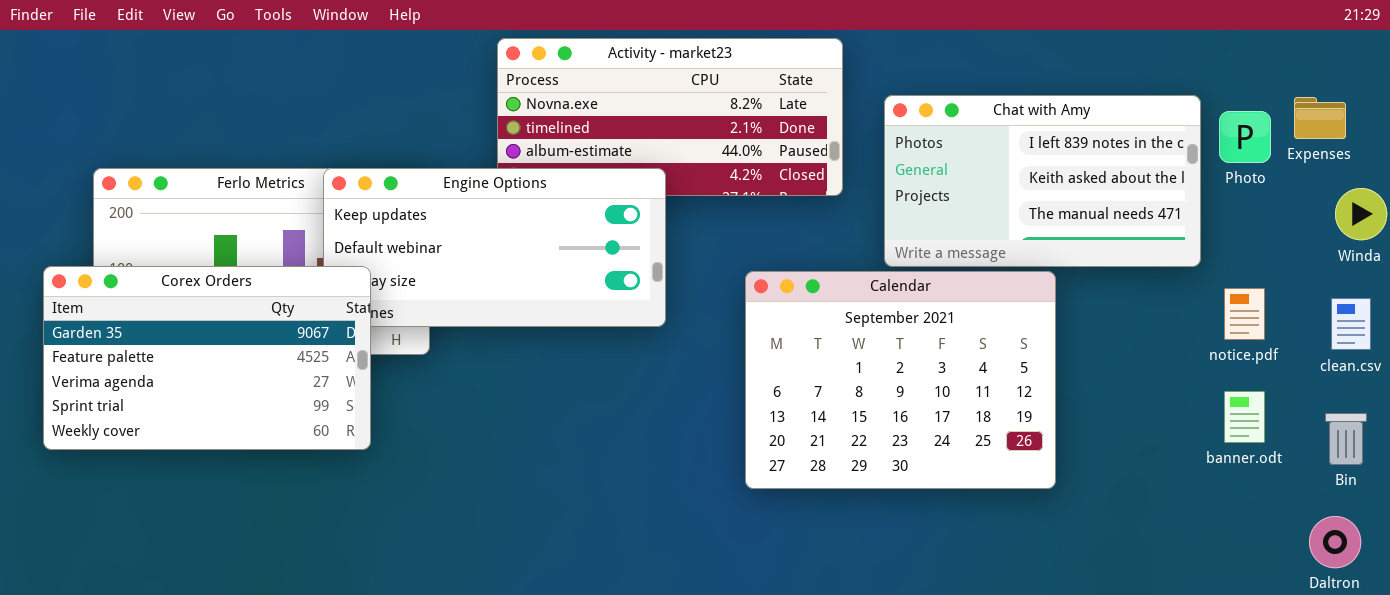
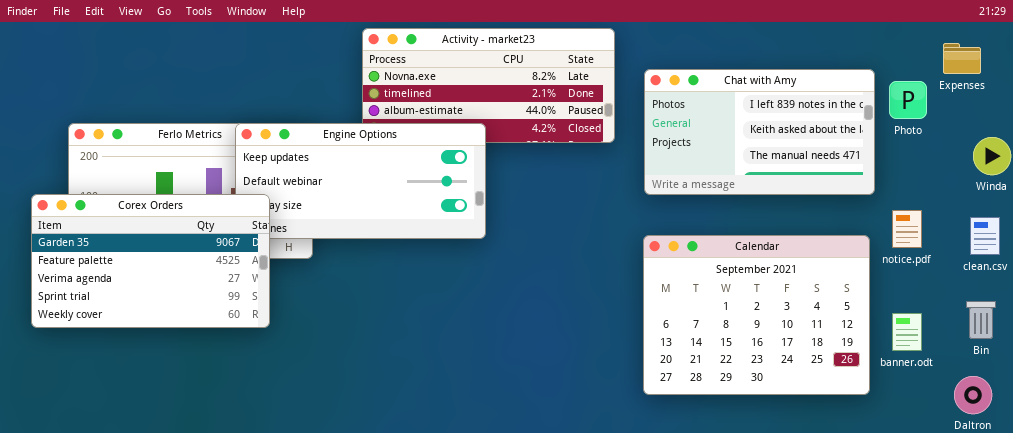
Expenses: [1294,97,1346,139] -> [943,43,981,74], moved
Calendar: [745,271,1056,489] -> [643,235,870,395], moved
banner.odt: [1224,391,1265,443] -> [892,313,922,351], moved

